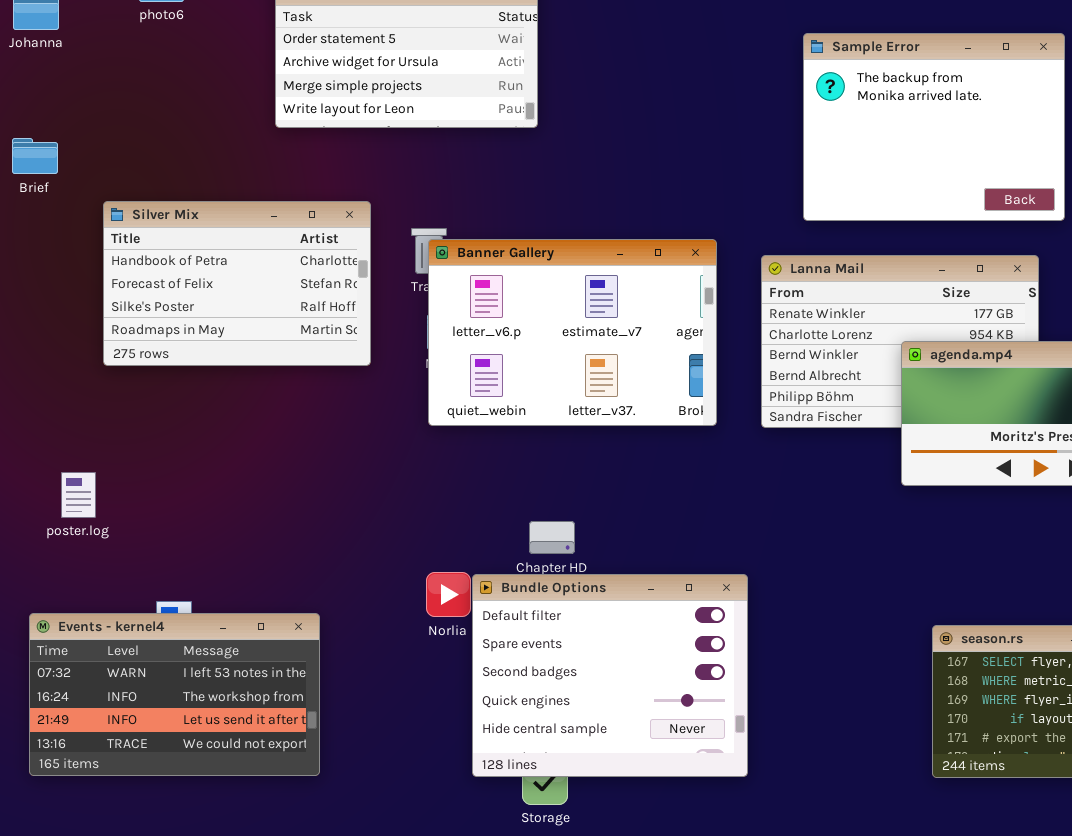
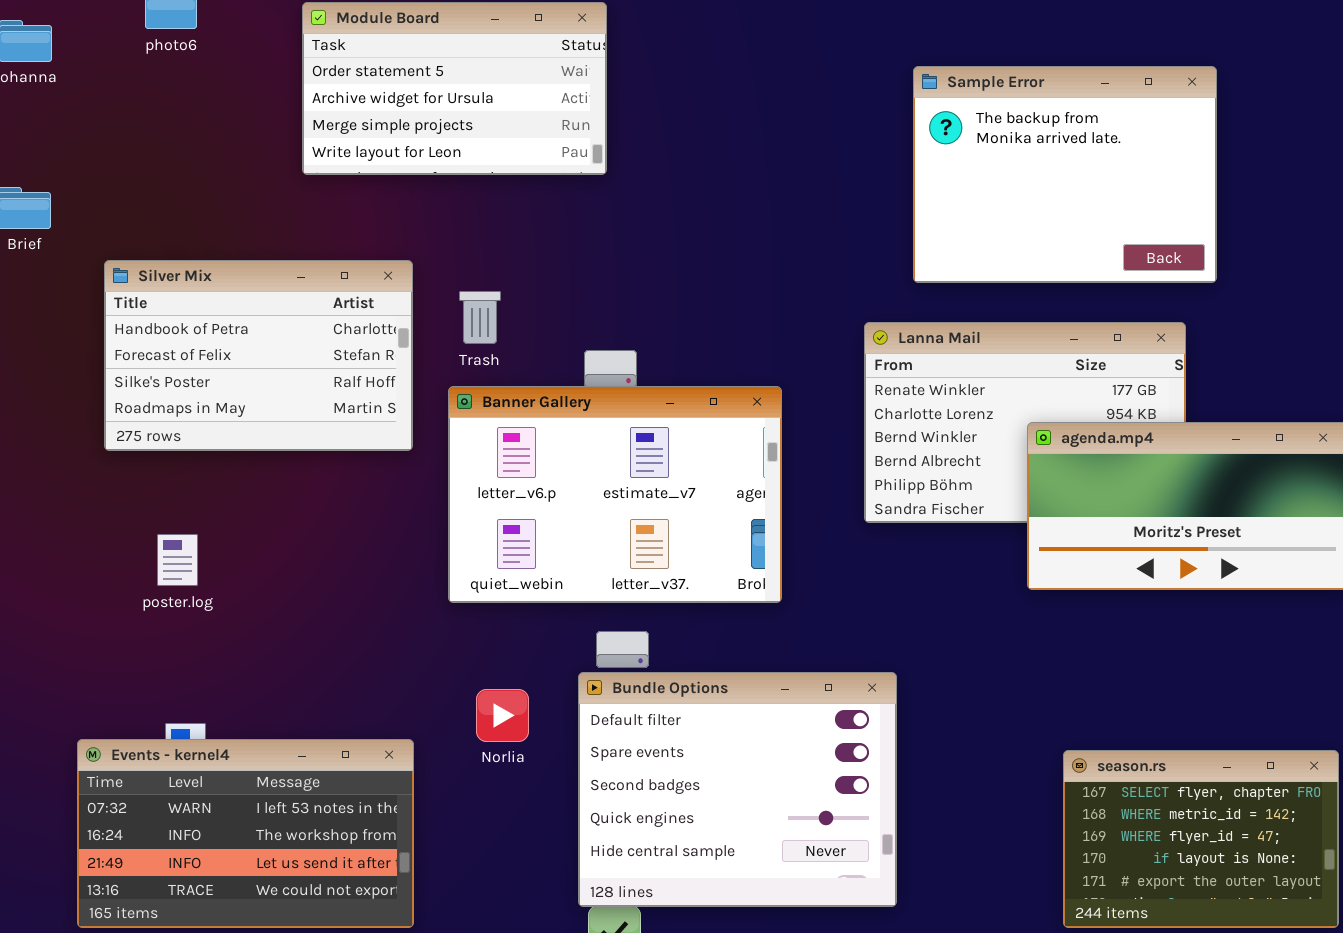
Banner Gallery: [428,239,717,426] -> [448,386,782,603], moved
poster.log: [61,472,96,518] -> [157,534,198,586], moved
Bundle Options: [472,574,748,777] -> [578,672,897,907], moved
Events - kernel4: [29,613,320,776] -> [77,739,414,928], moved

